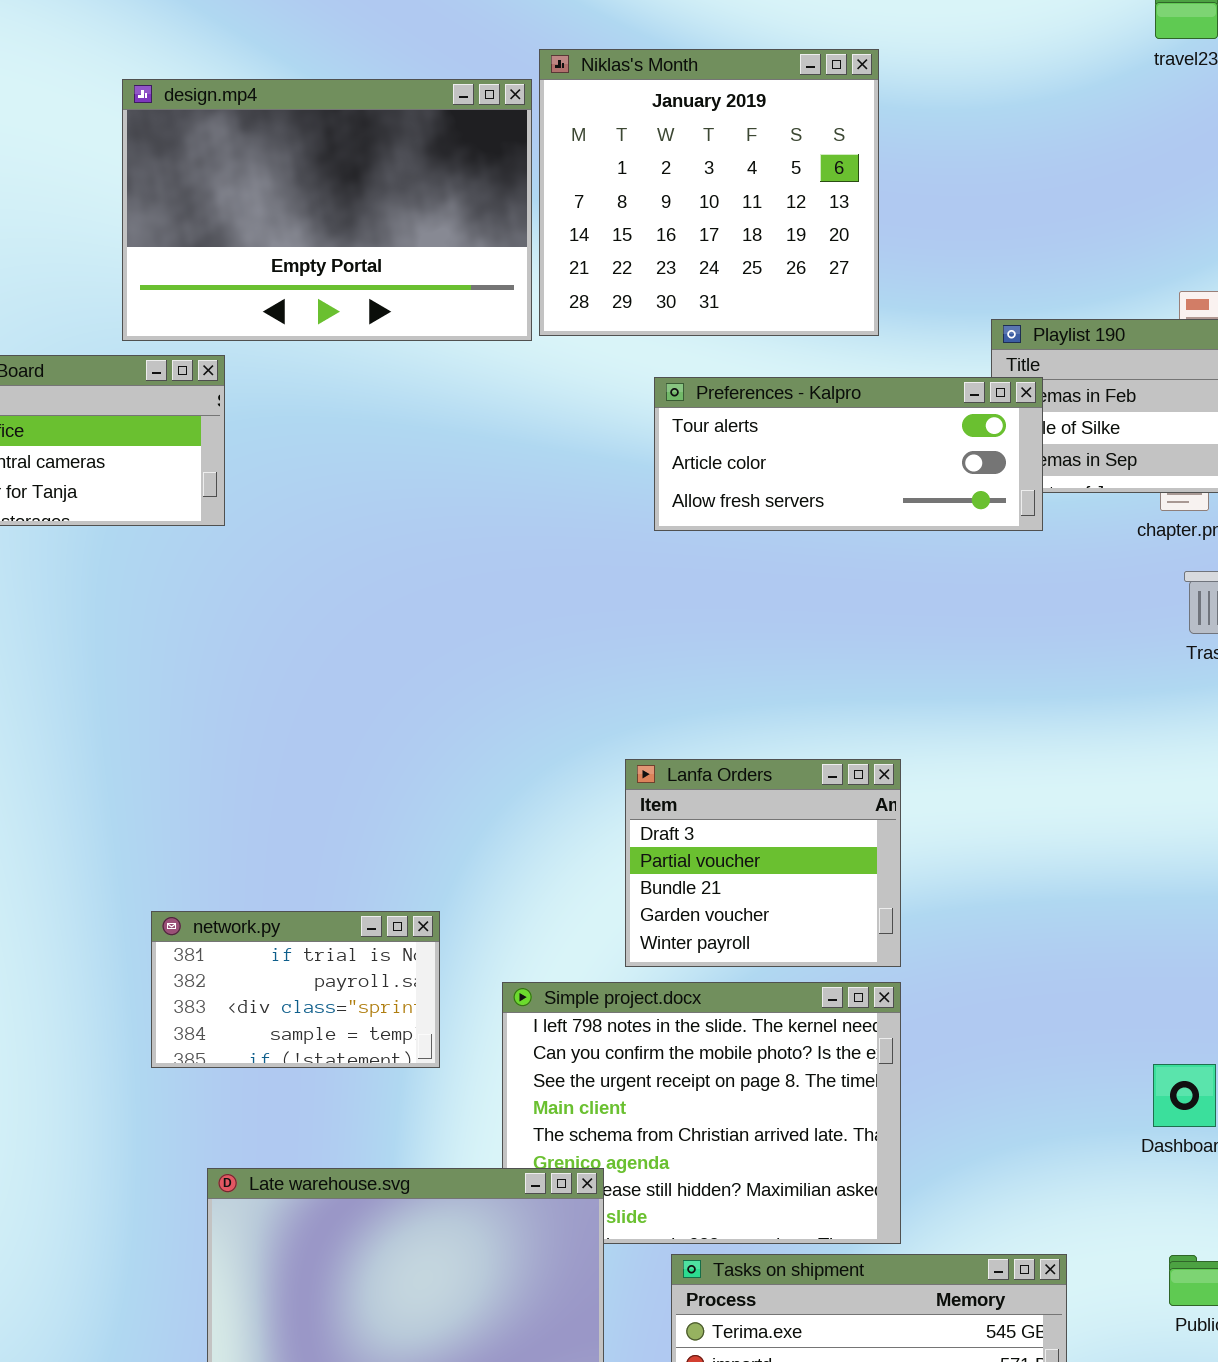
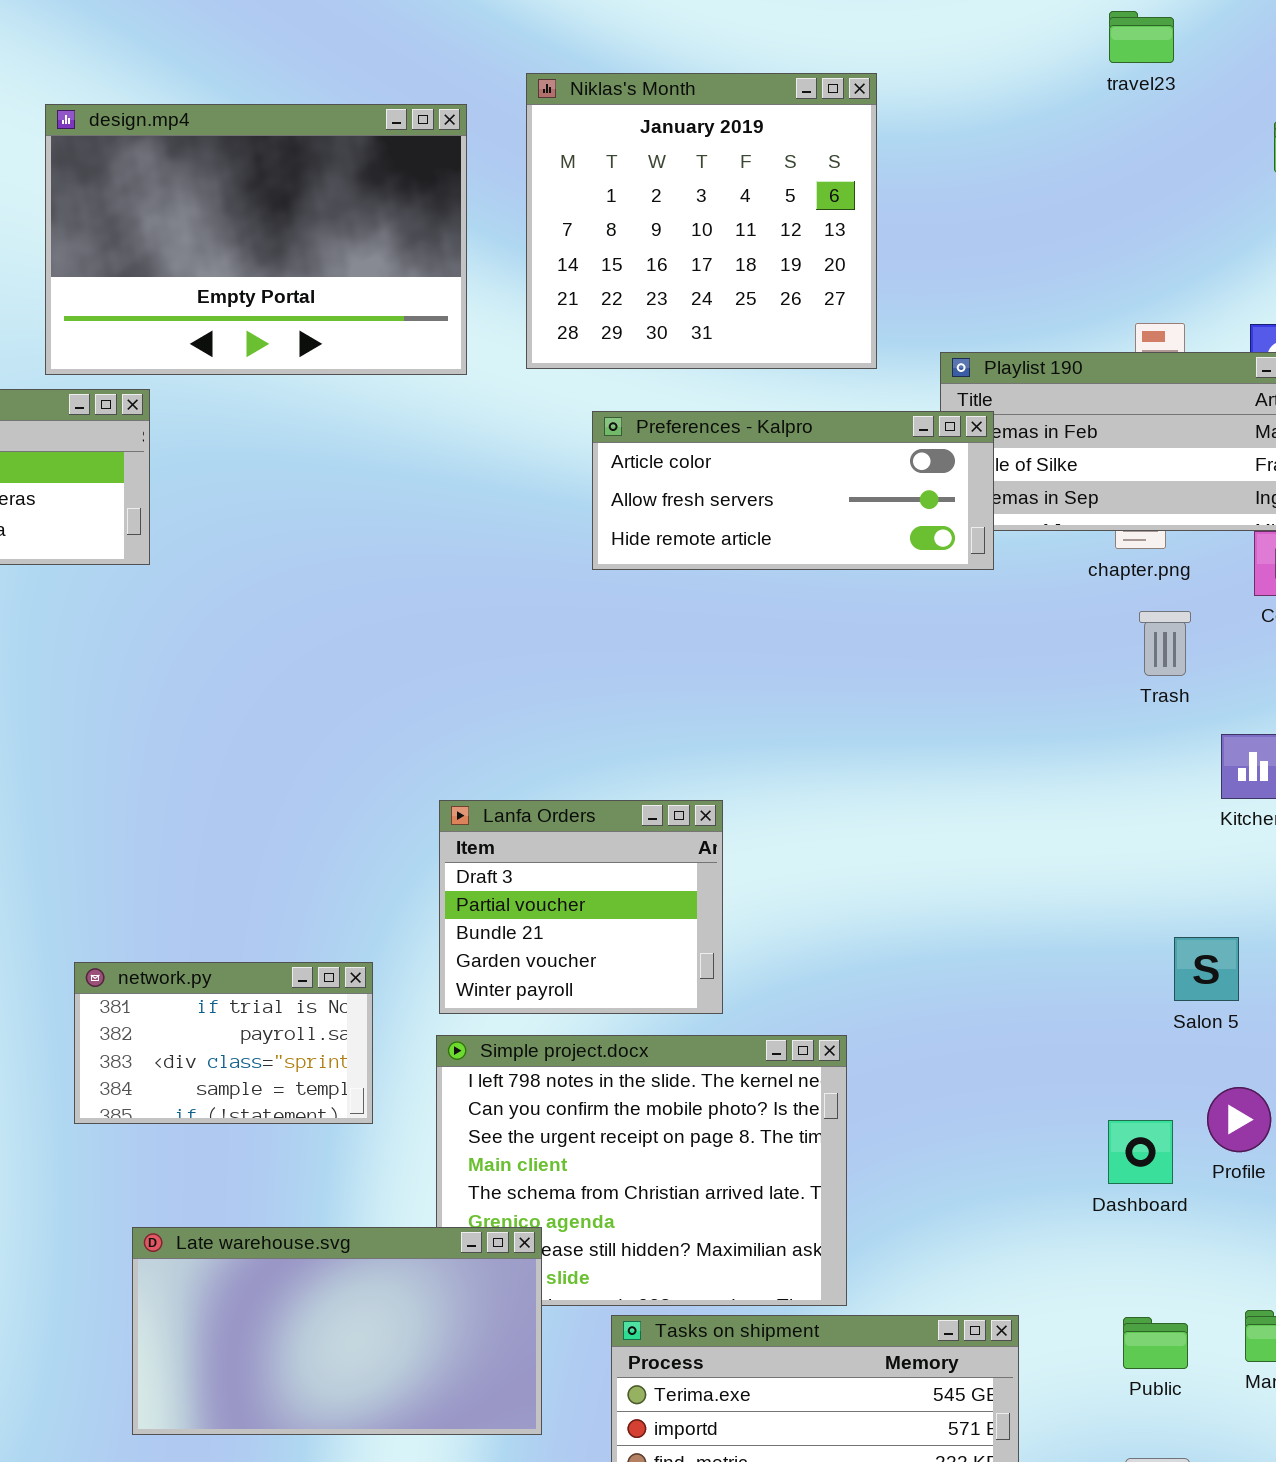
Niklas's Month: [539,49,879,336] -> [526,73,877,369], moved
Preferences - Kalpro: [654,377,1043,531] -> [592,411,994,570], scrolled down 1 row
Lanfa Orders: [625,759,901,967] -> [439,800,723,1014], moved

